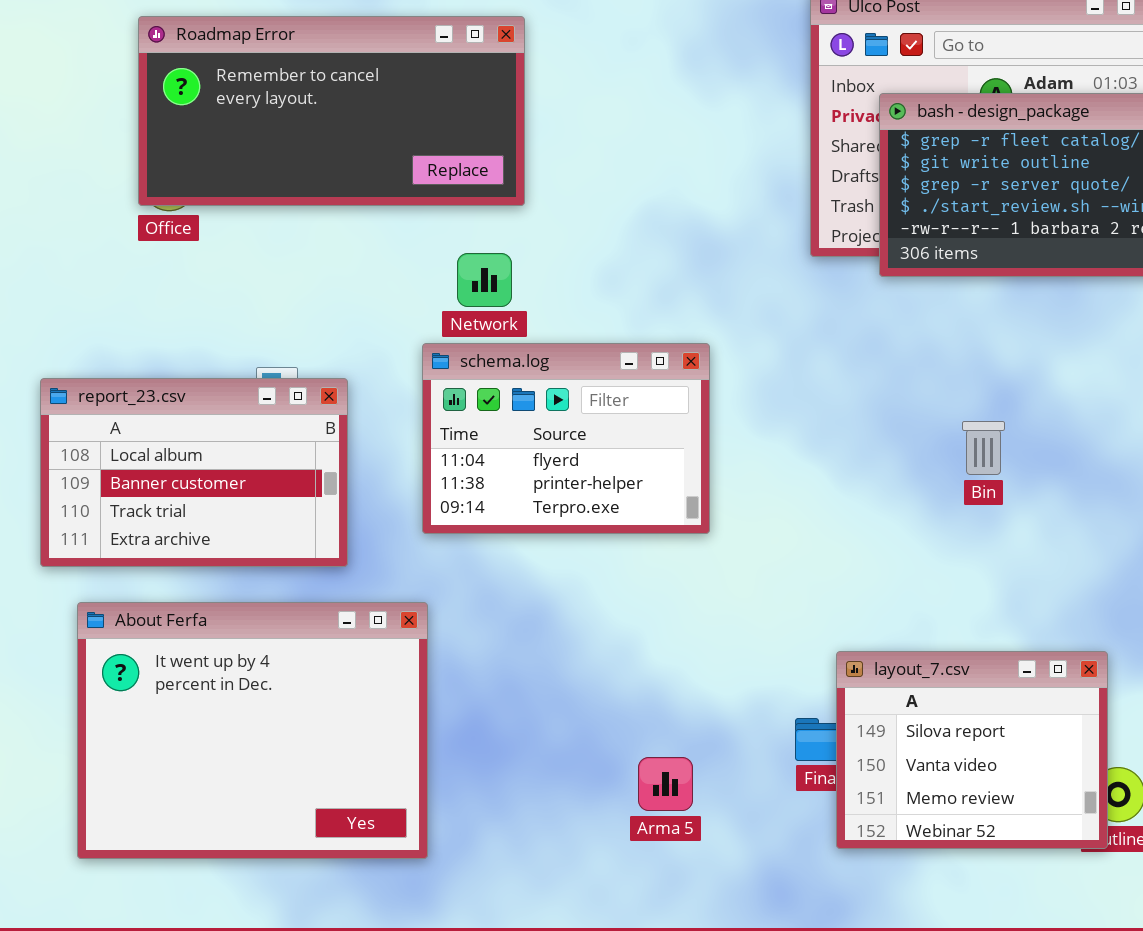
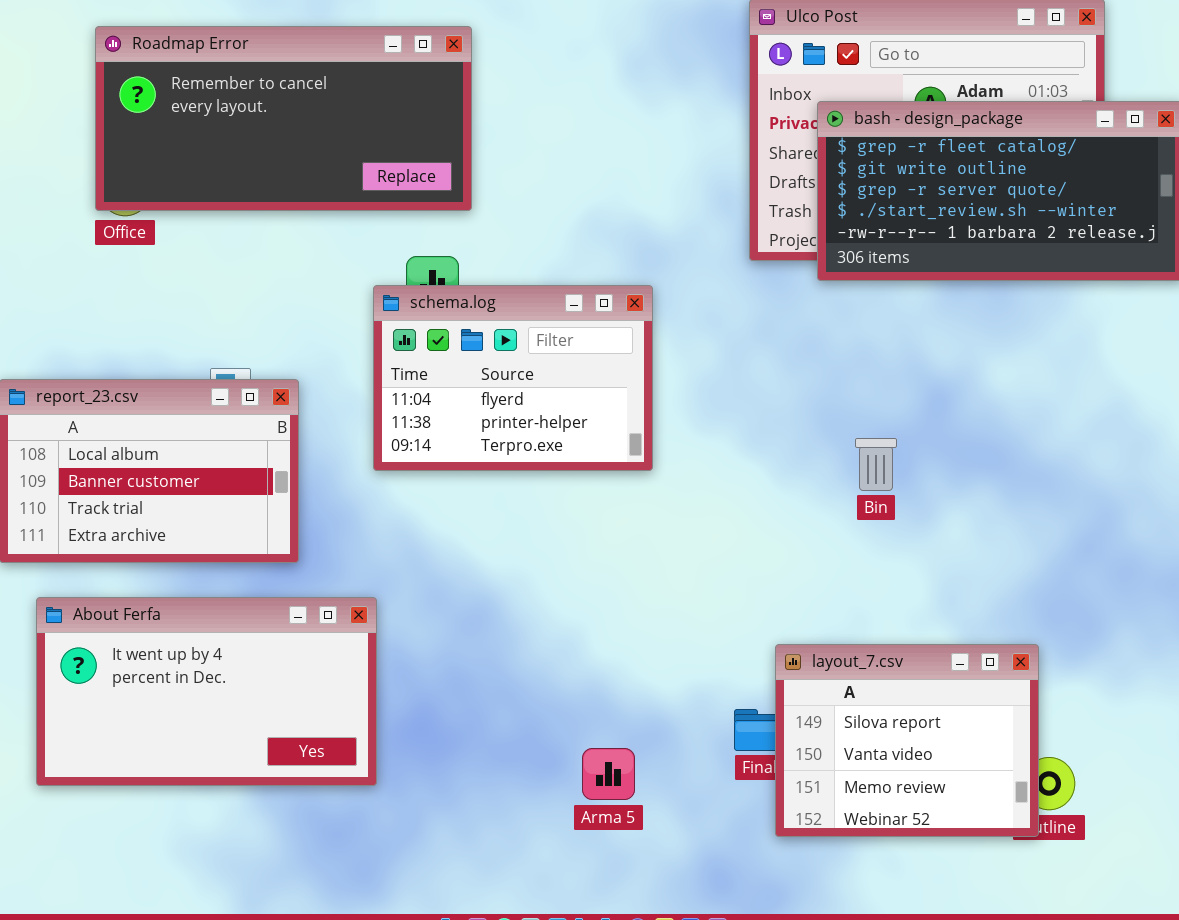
schema.log: [422,343,710,534] -> [373,285,653,471], moved
Bin: [962,421,1005,475] -> [855,438,897,491], moved
About Ferfa: [77,602,428,859] -> [36,597,377,786], resized

